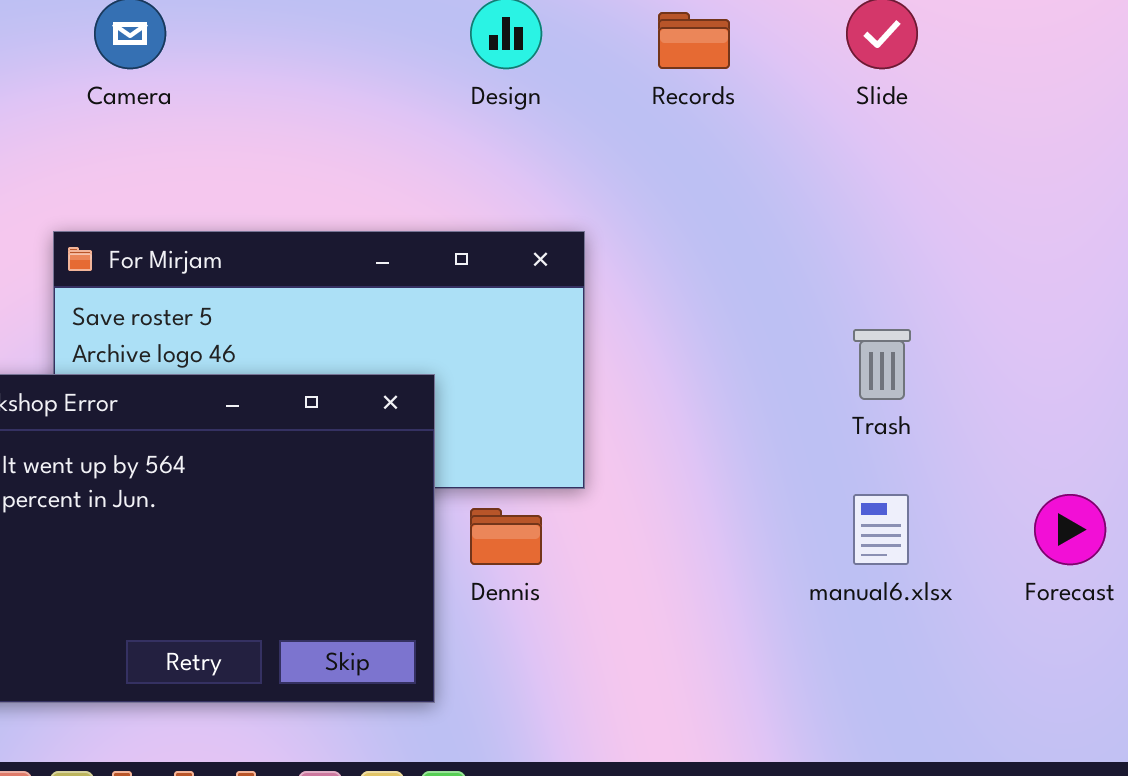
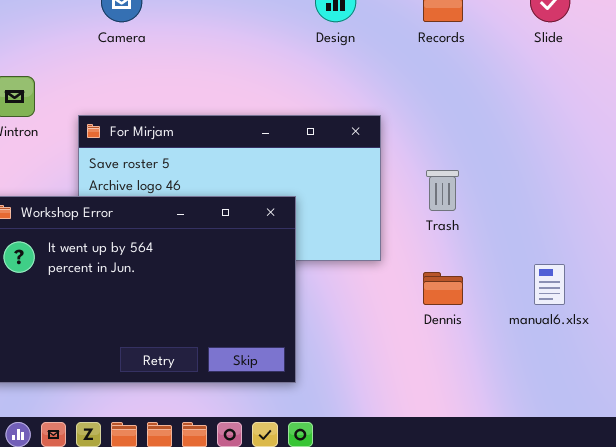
Trash: [853,329,911,400] -> [426,170,459,211], moved
Dennis: [470,508,542,565] -> [423,272,463,305], moved

